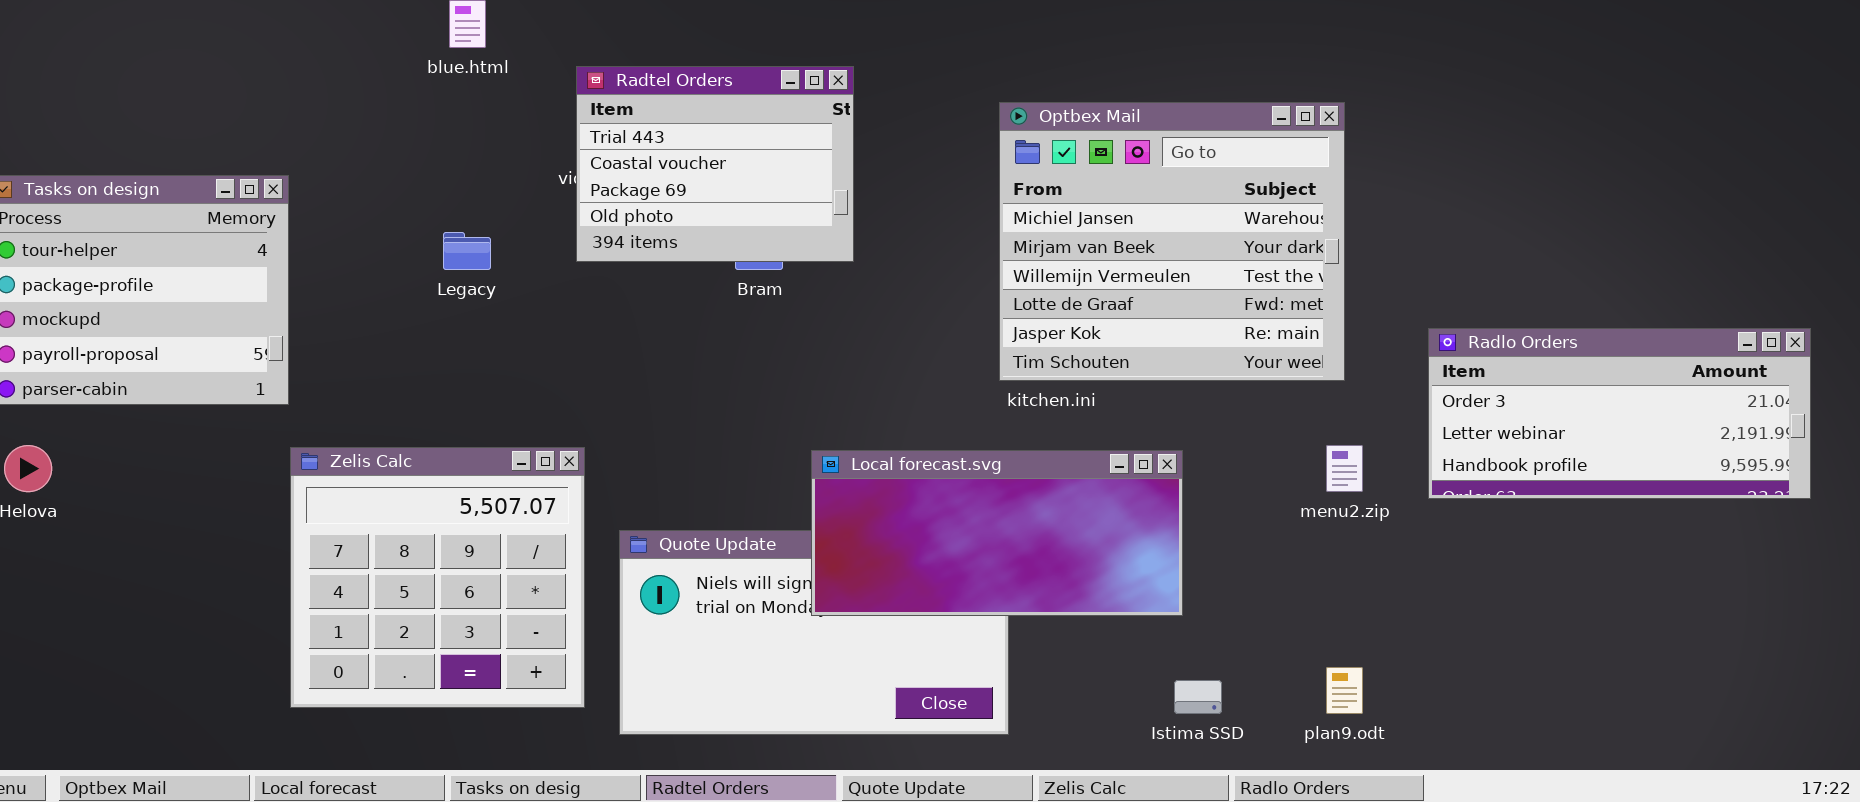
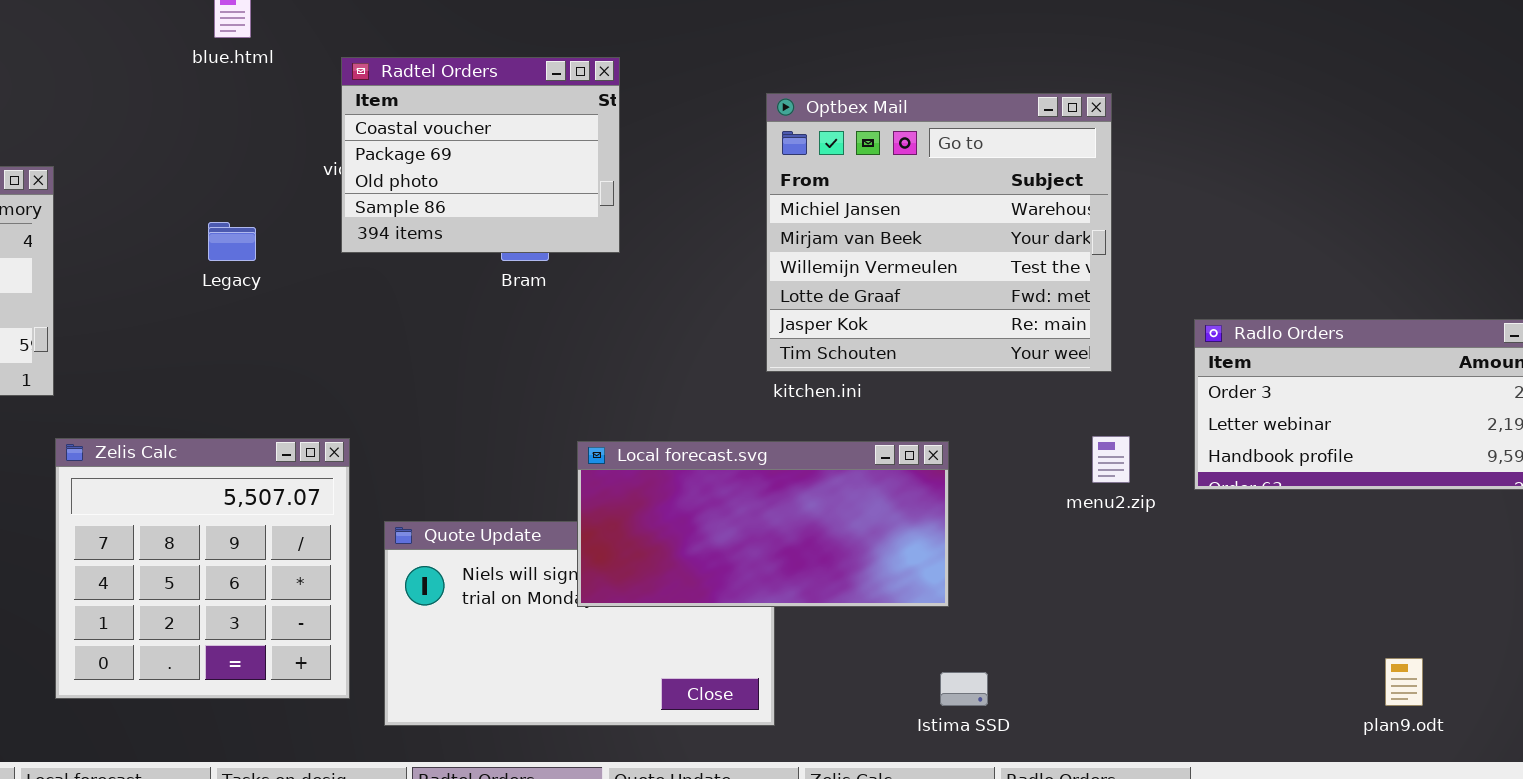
Radtel Orders: [576,66,854,262] -> [341,57,620,253], scrolled down 1 row
plan9.odt: [1326,667,1363,714] -> [1385,658,1423,706], moved

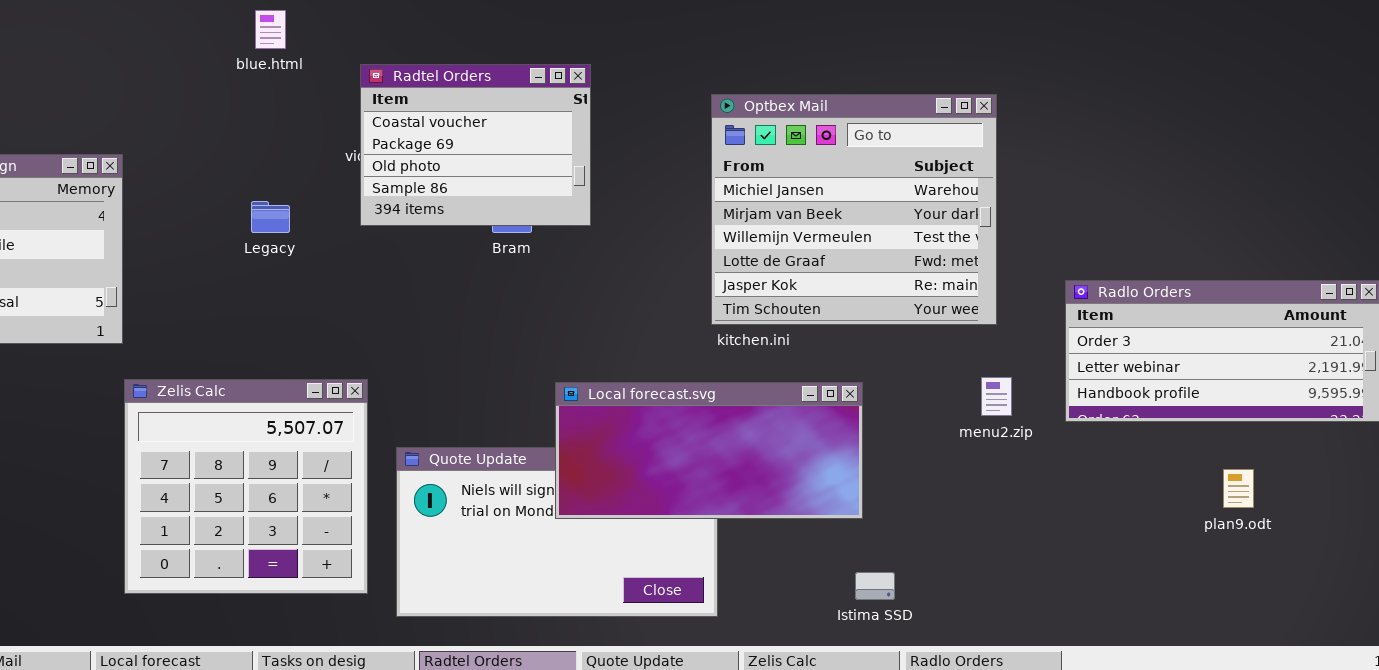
plan9.odt: [1385,658,1423,706] -> [1223,469,1254,508], moved

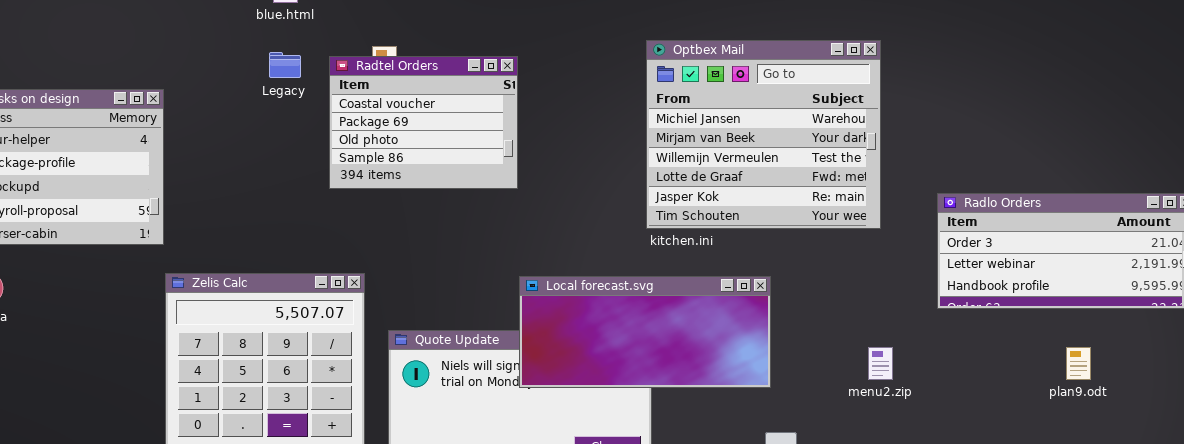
Radtel Orders: [360,64,591,226] -> [329,56,518,189], moved
Legacy: [251,201,290,233] -> [269,52,301,78], moved
menu2.zip: [981,377,1012,416] -> [868,347,893,380], moved

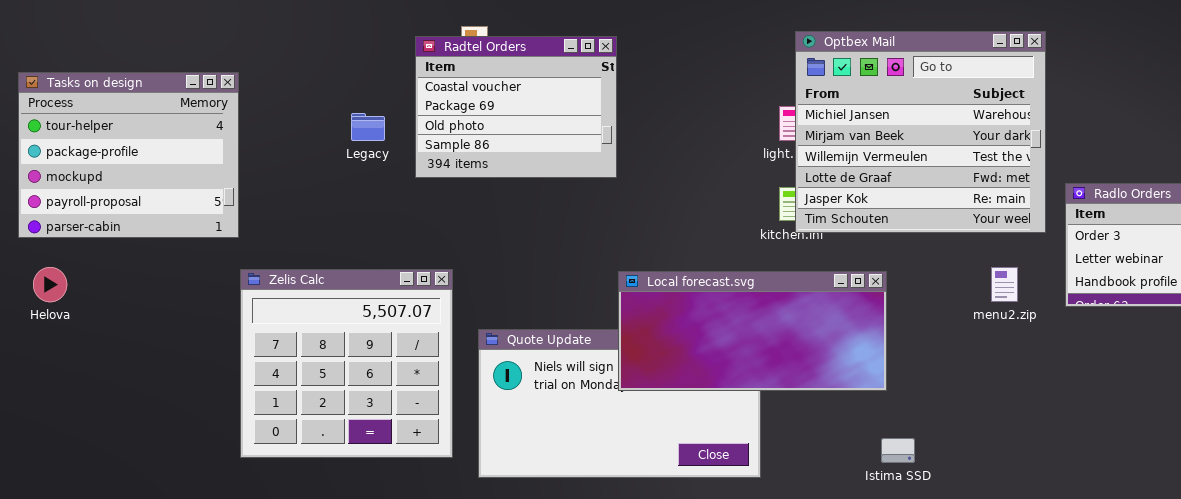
Optbex Mail: [646,40,881,229] -> [795,31,1046,233], moved
Legacy: [269,52,301,78] -> [351,113,385,141], moved
menu2.zip: [868,347,893,380] -> [991,267,1018,302], moved

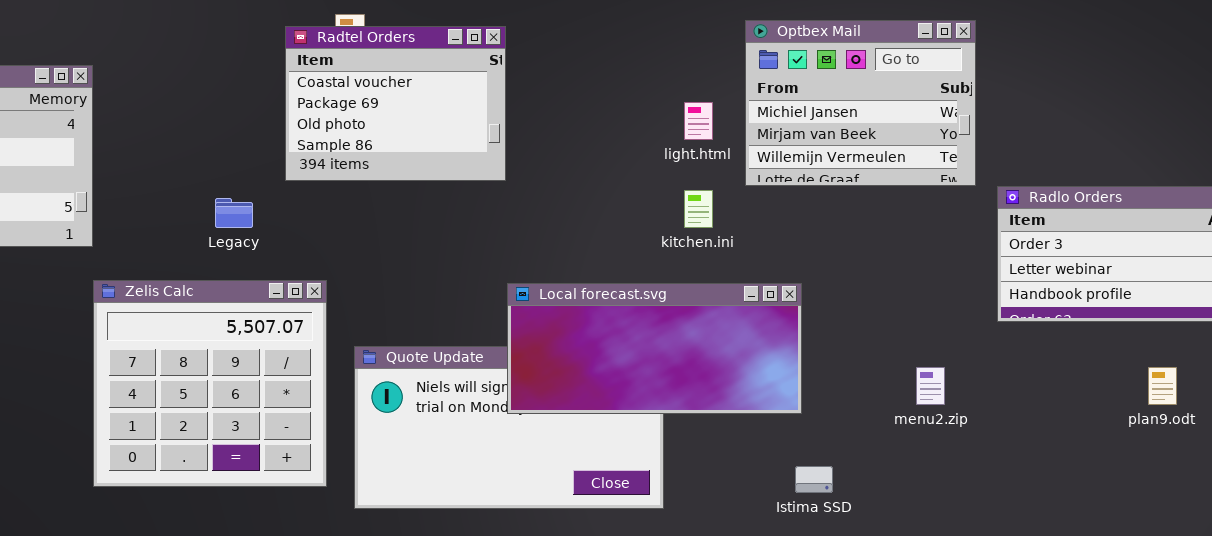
Optbex Mail: [795,31,1046,233] -> [745,20,976,186], resized
Legacy: [351,113,385,141] -> [215,198,253,228], moved
menu2.zip: [991,267,1018,302] -> [916,367,945,405], moved

